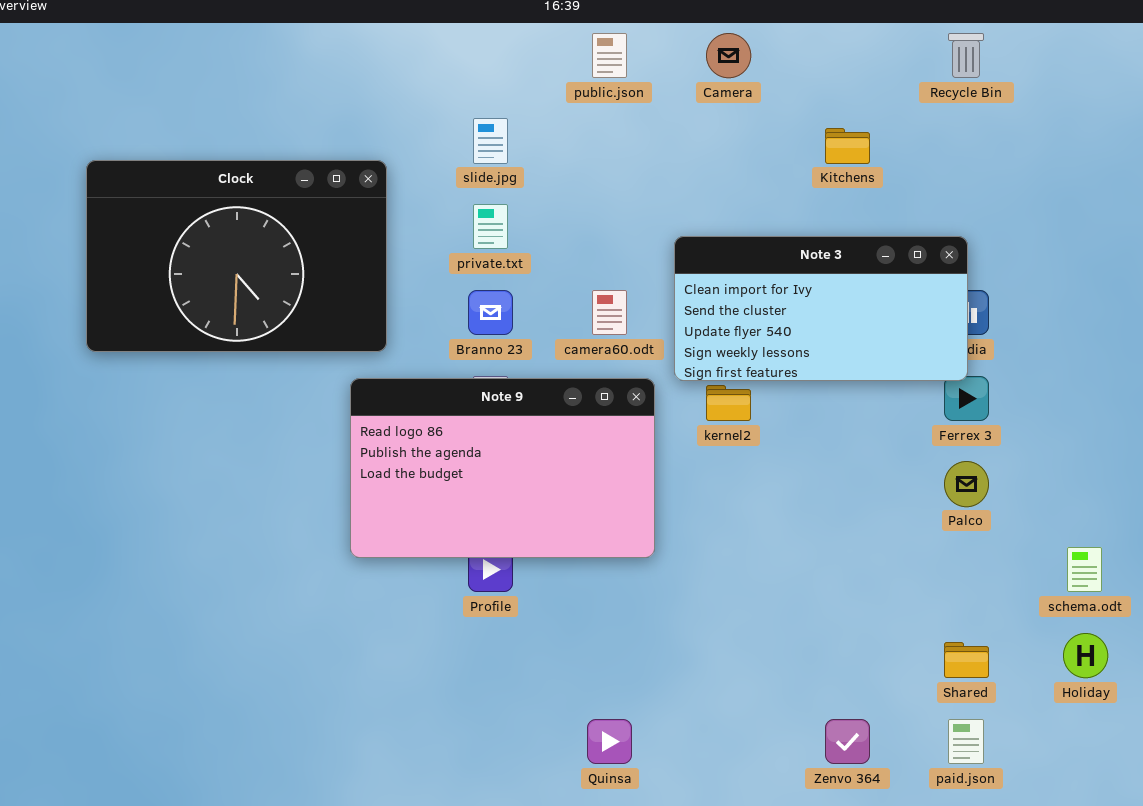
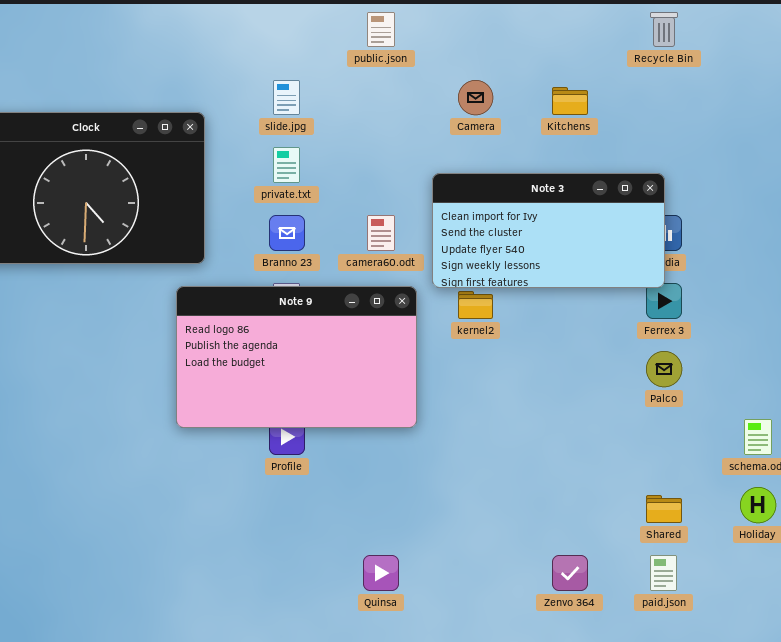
Camera: [706,33,751,78] -> [458,80,493,115], moved

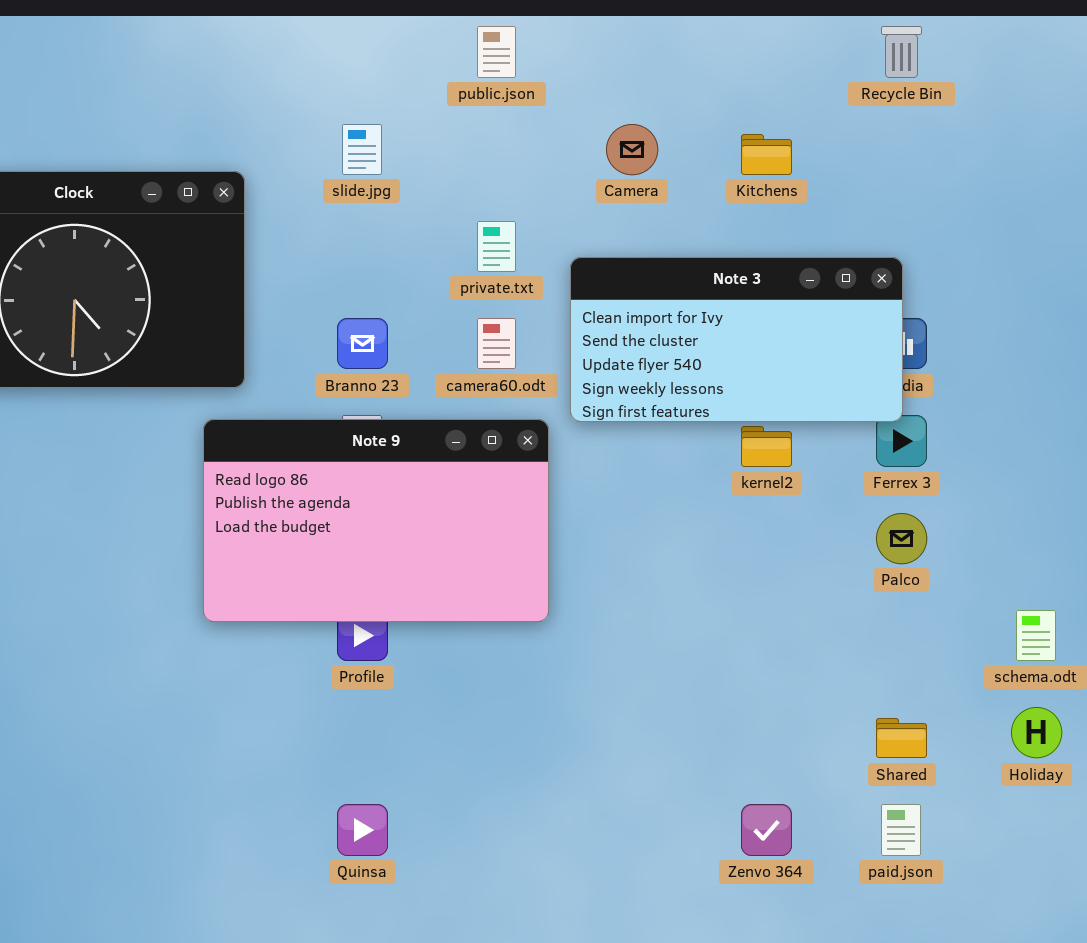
private.txt: [273,147,300,183] -> [477,221,516,272], moved
kernel2: [458,291,493,319] -> [741,426,792,467], moved
Quinsa: [363,555,399,591] -> [337,804,388,856], moved

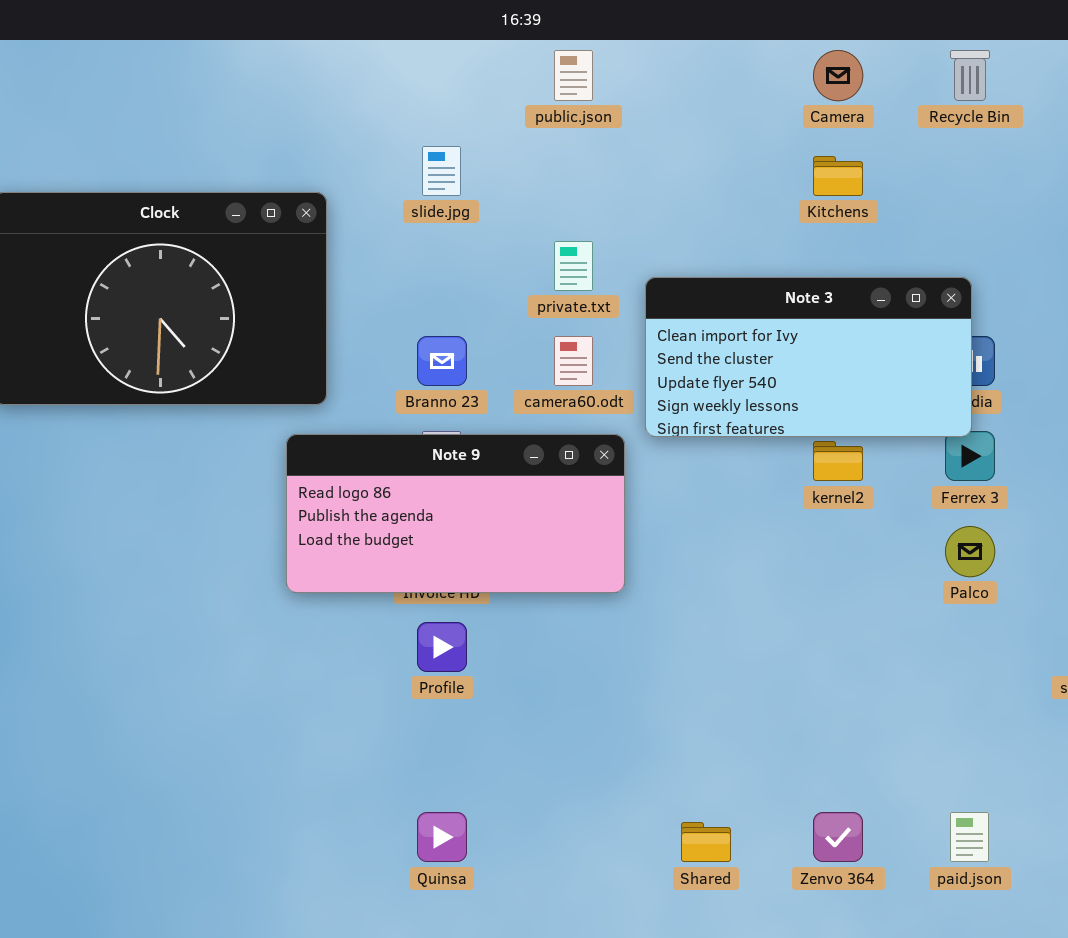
Camera: [606,124,658,175] -> [813,50,863,101], moved
Note 9: [203,419,549,622] -> [286,434,625,593], resized
Shared: [876,718,927,758] -> [681,822,731,862], moved

